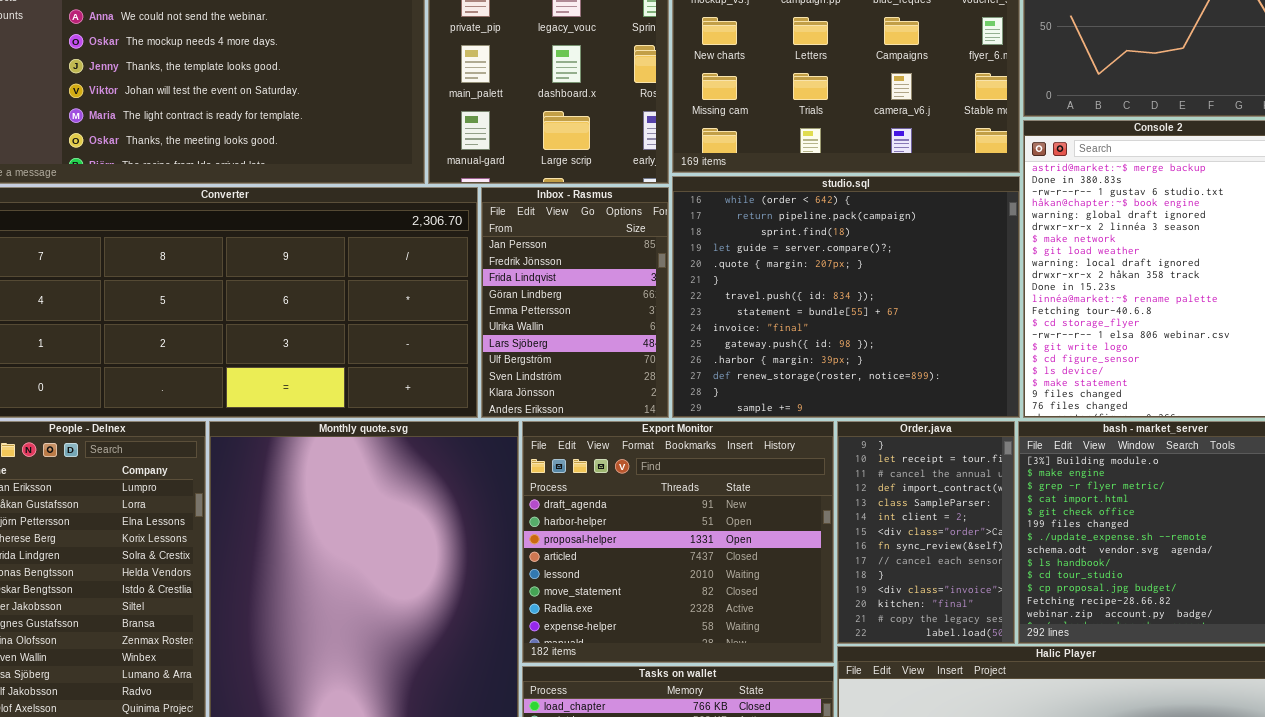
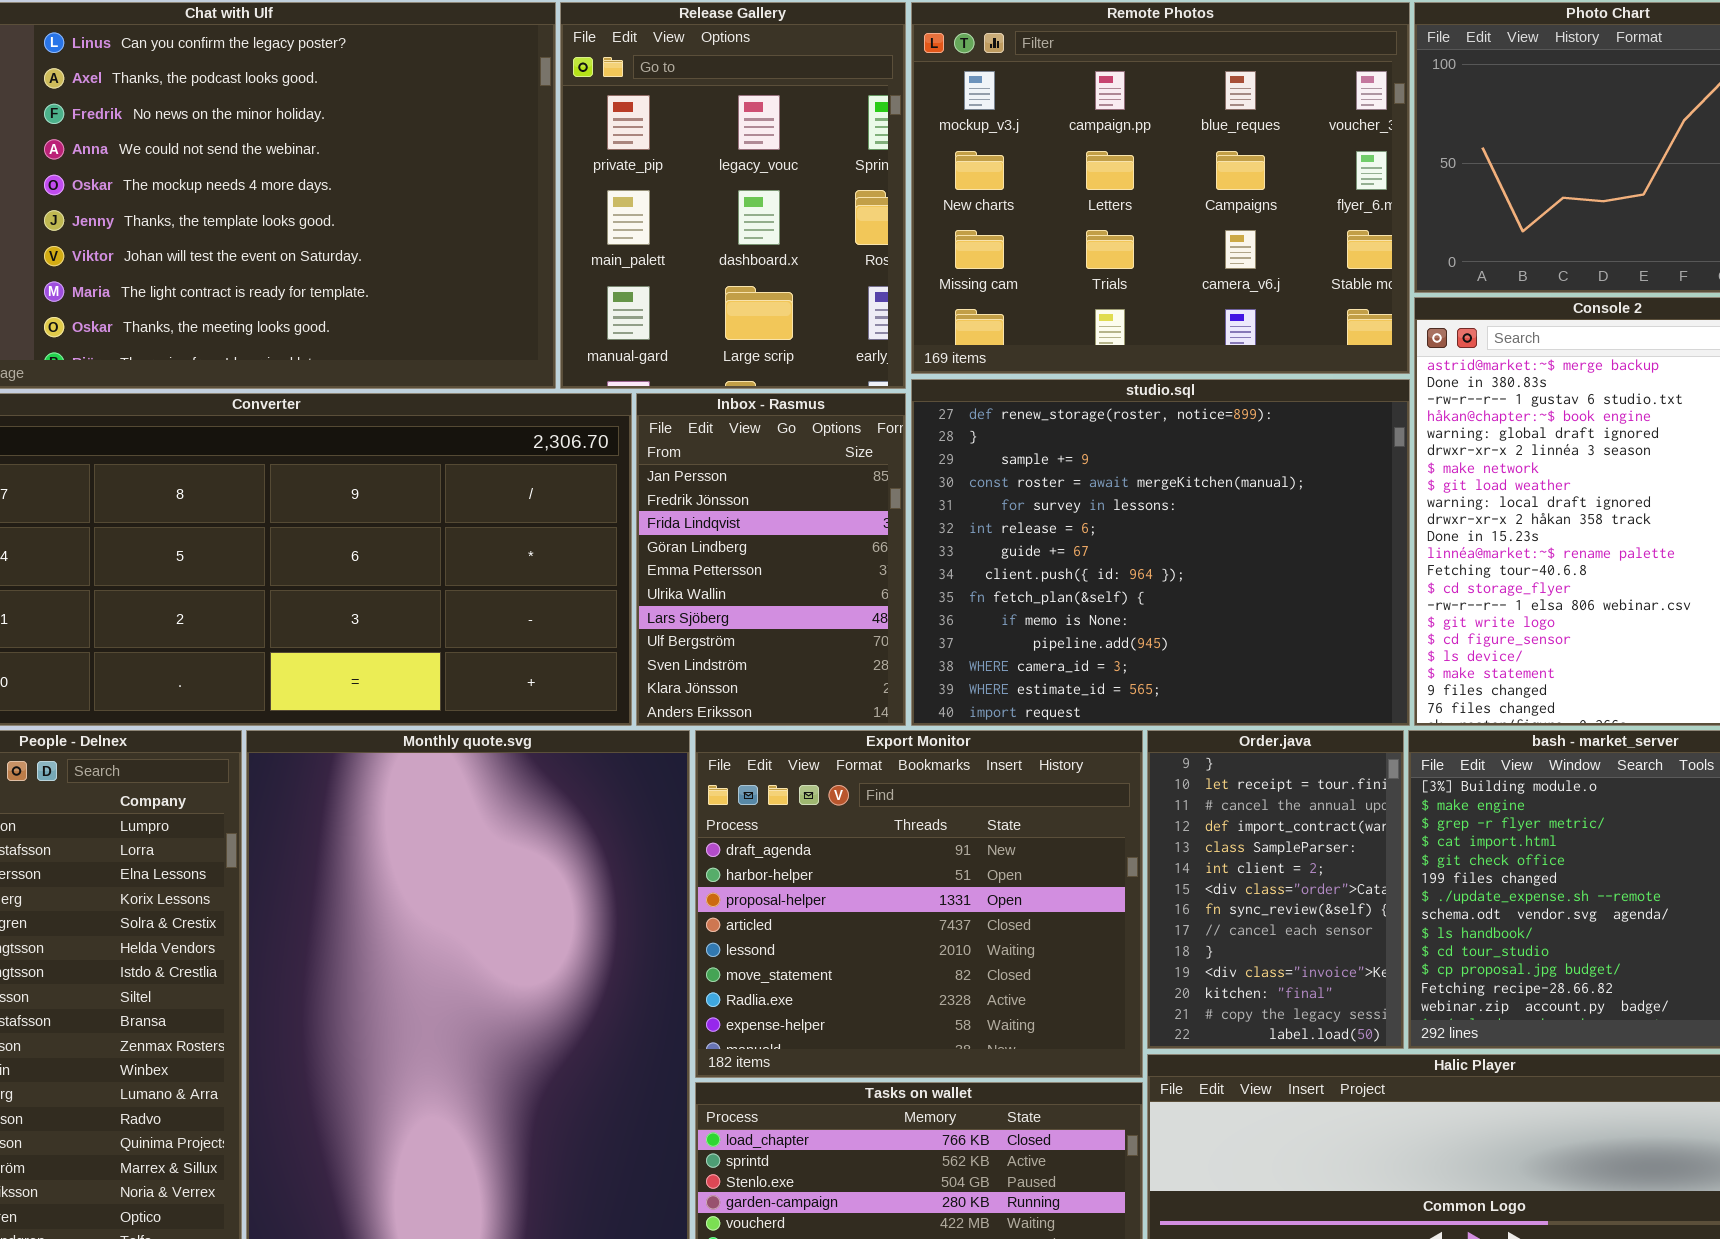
studio.sql: [672,176,1020,418] -> [911,379,1410,726], scrolled down 11 rows

